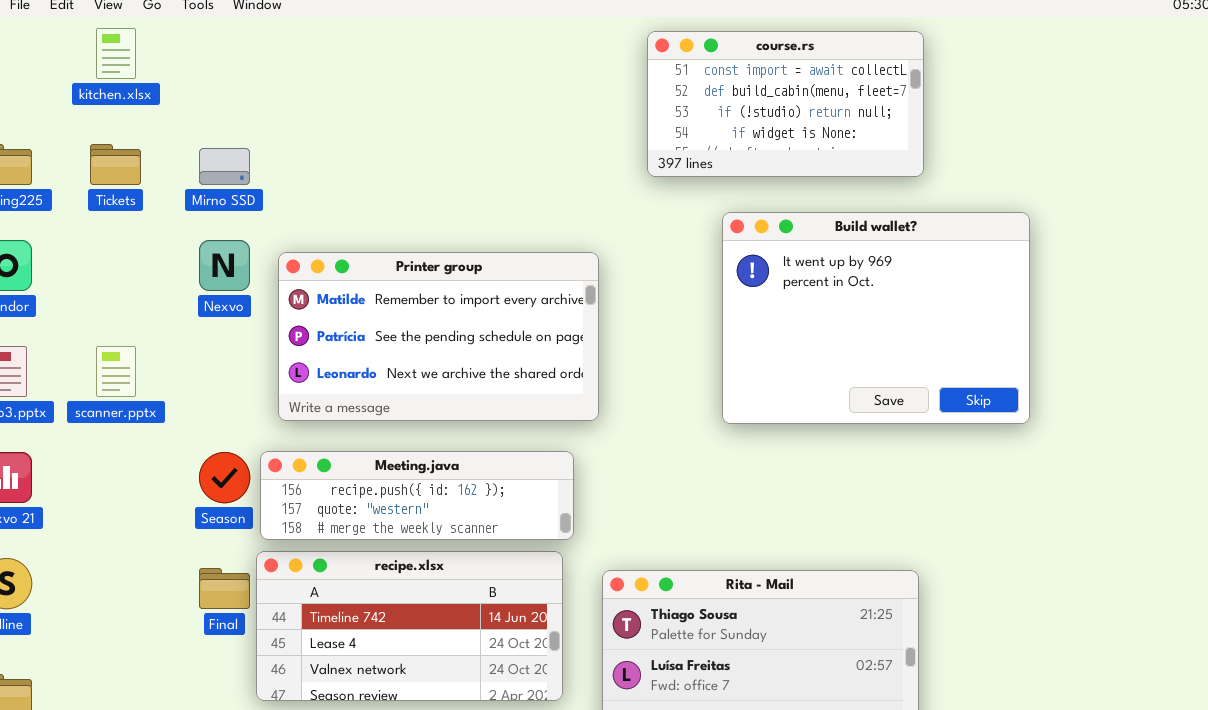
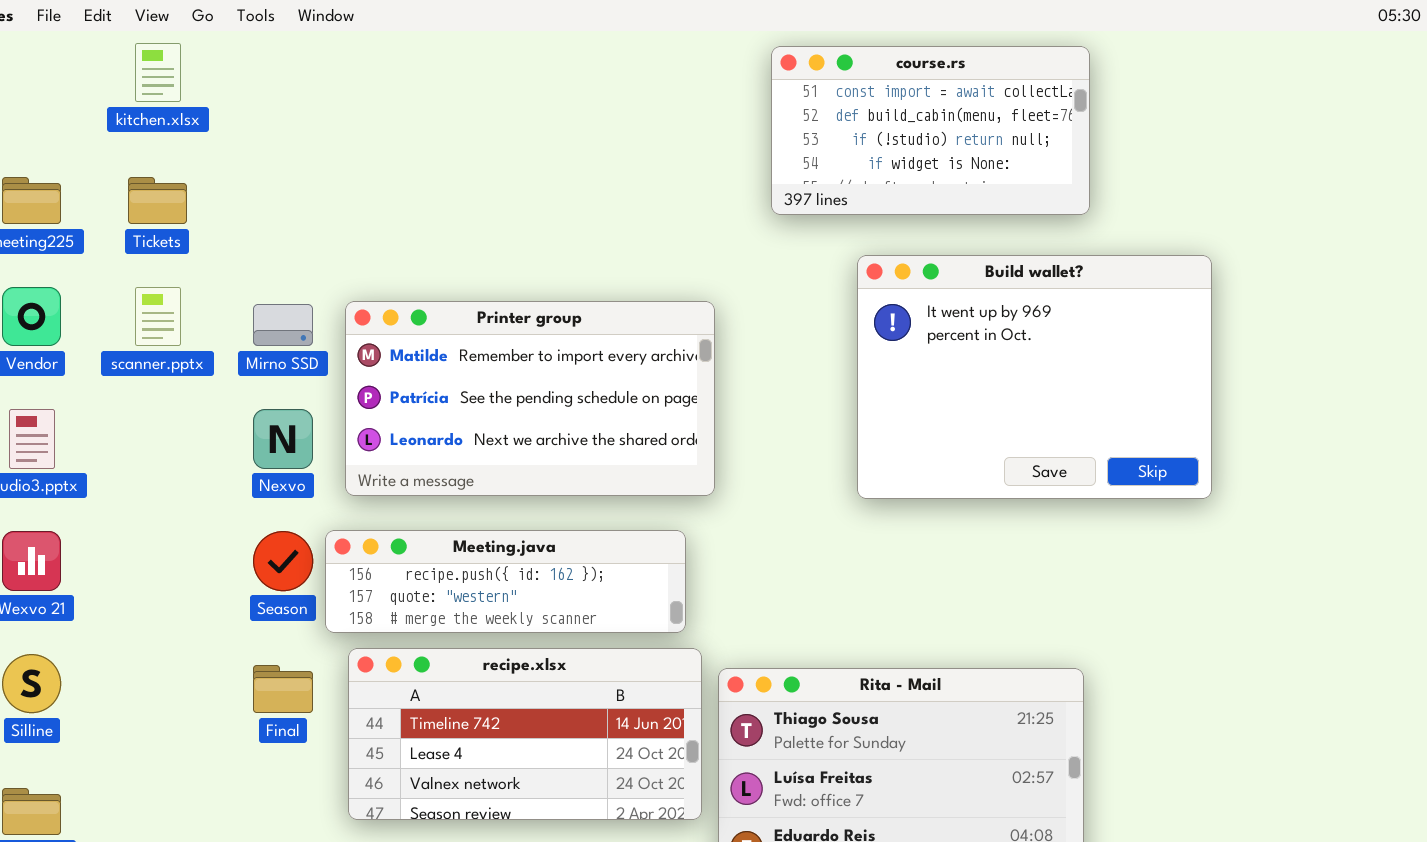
Mirno SSD: [199,148,250,185] -> [253,304,313,346], moved
Nexvo: [199,240,250,291] -> [253,409,313,469], moved
scanner.pptx: [96,346,136,397] -> [135,287,181,346], moved
recipe.xlsx: [256,551,563,701] -> [348,648,702,820], moved

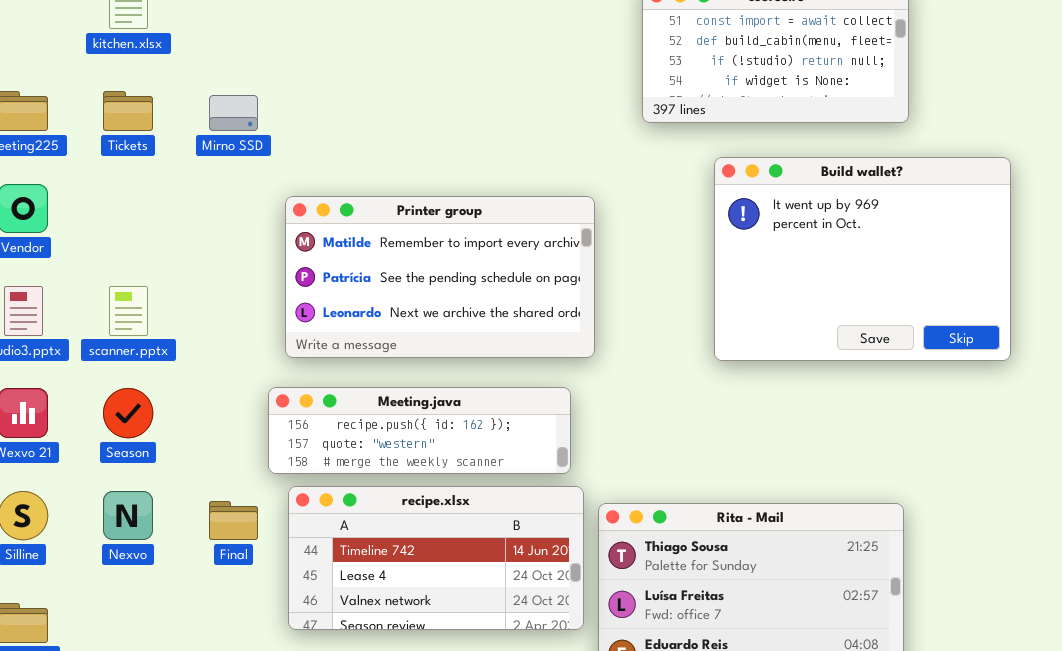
scanner.pptx: [135,287,181,346] -> [109,286,148,336], moved
Mirno SSD: [253,304,313,346] -> [209,95,258,131], moved
Nexvo: [253,409,313,469] -> [103,491,153,540], moved
Season: [253,531,313,591] -> [103,388,153,438], moved

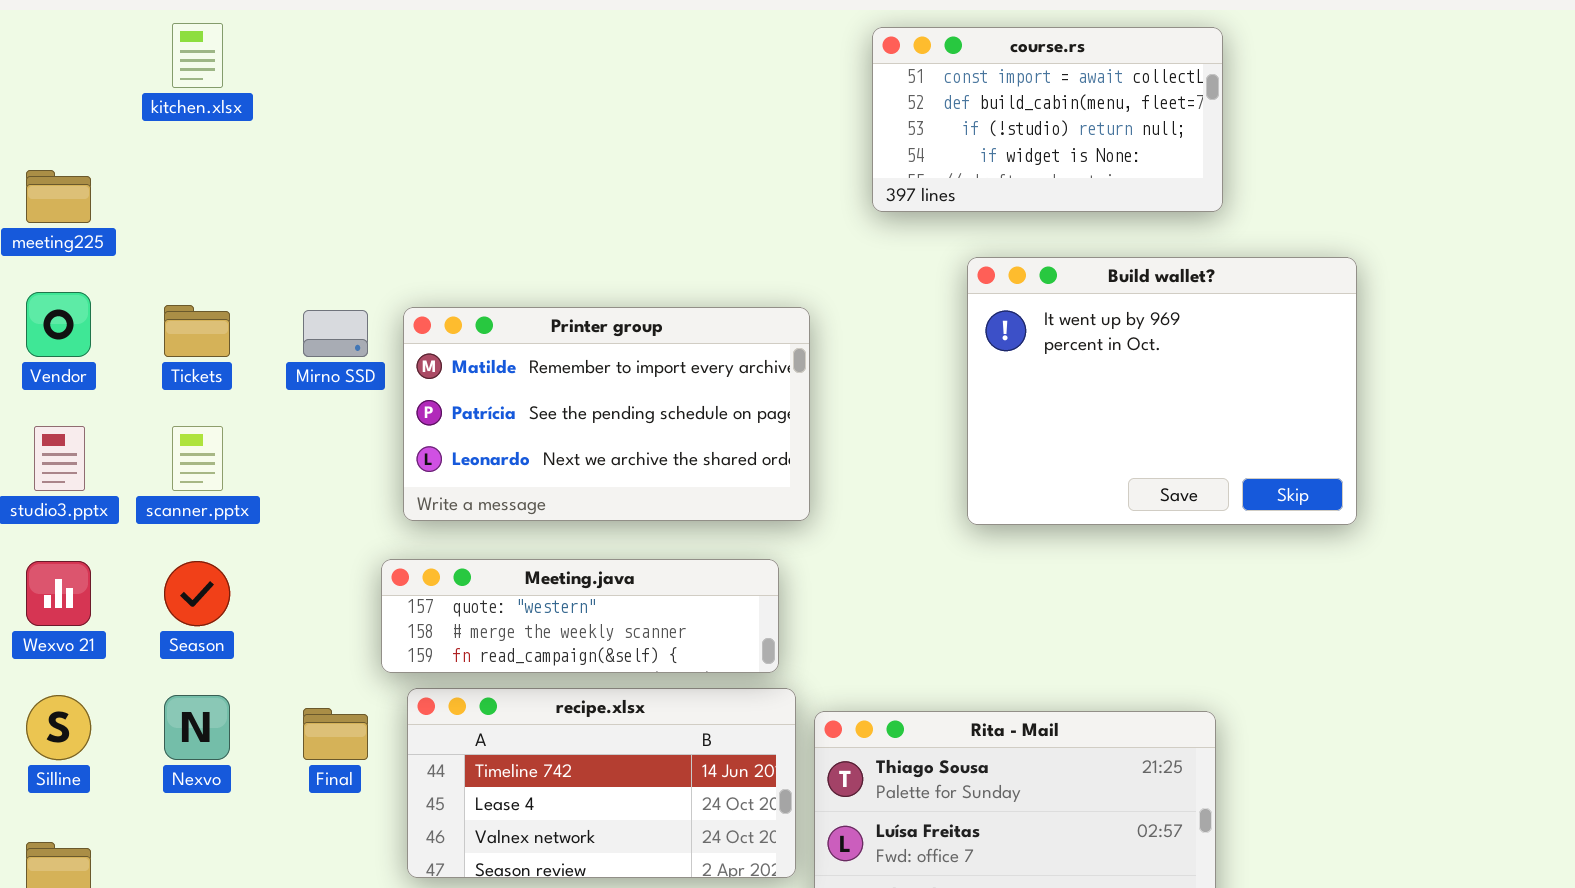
Tickets: [103,91,153,131] -> [164,305,230,357], moved
Mirno SSD: [209,95,258,131] -> [303,310,368,357], moved
Meeting.java: [268,387,571,474] -> [381,559,779,673], scrolled down 1 row

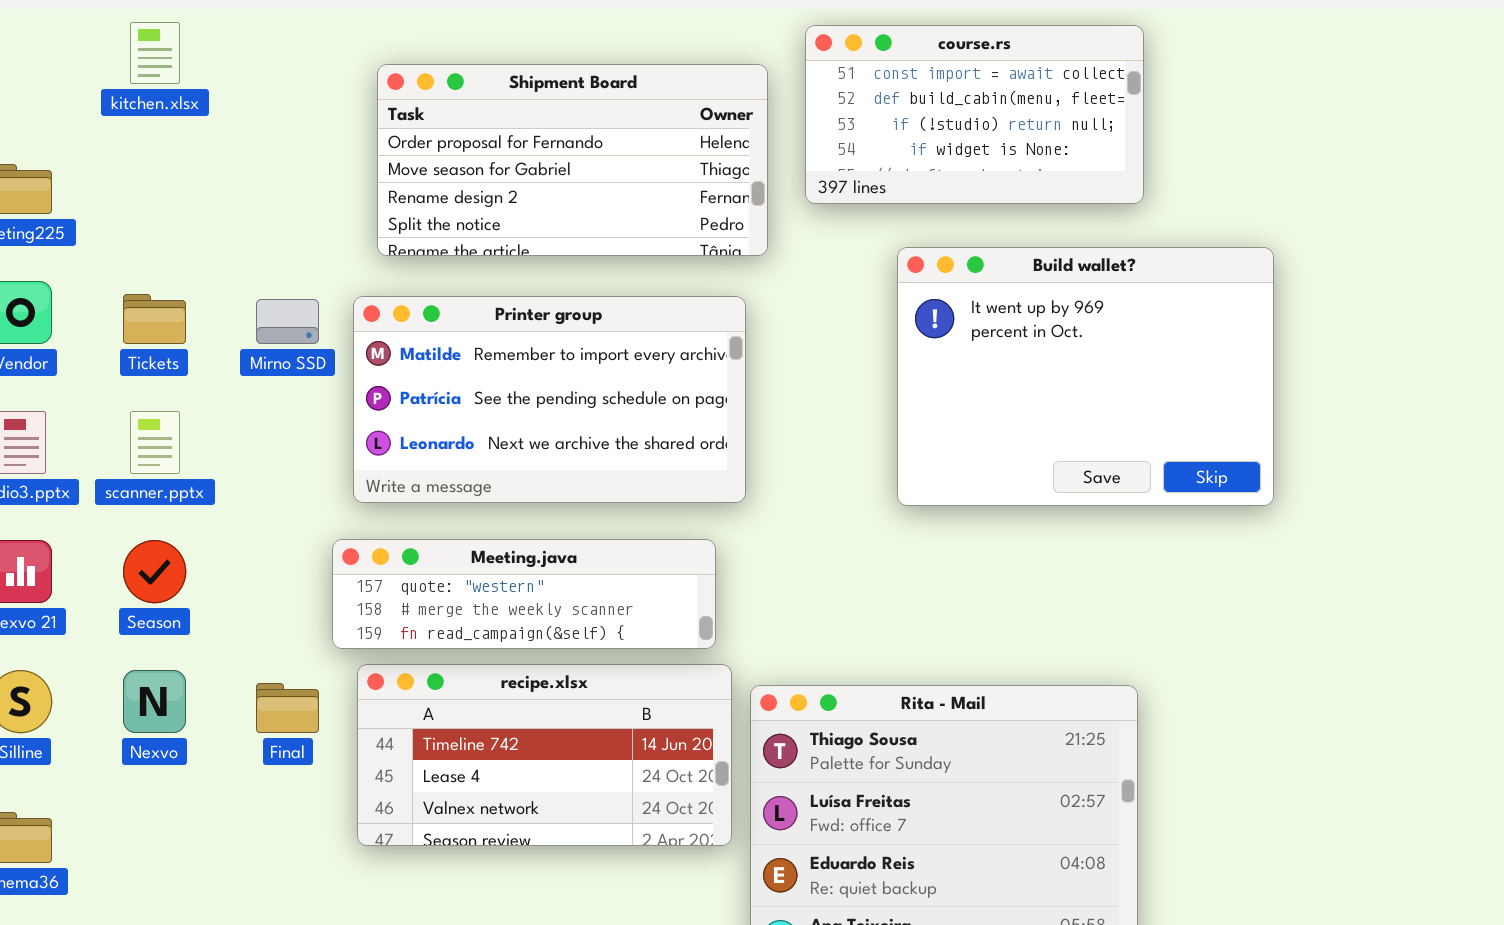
Shipment Board: none -> [377,64,768,256], opened

